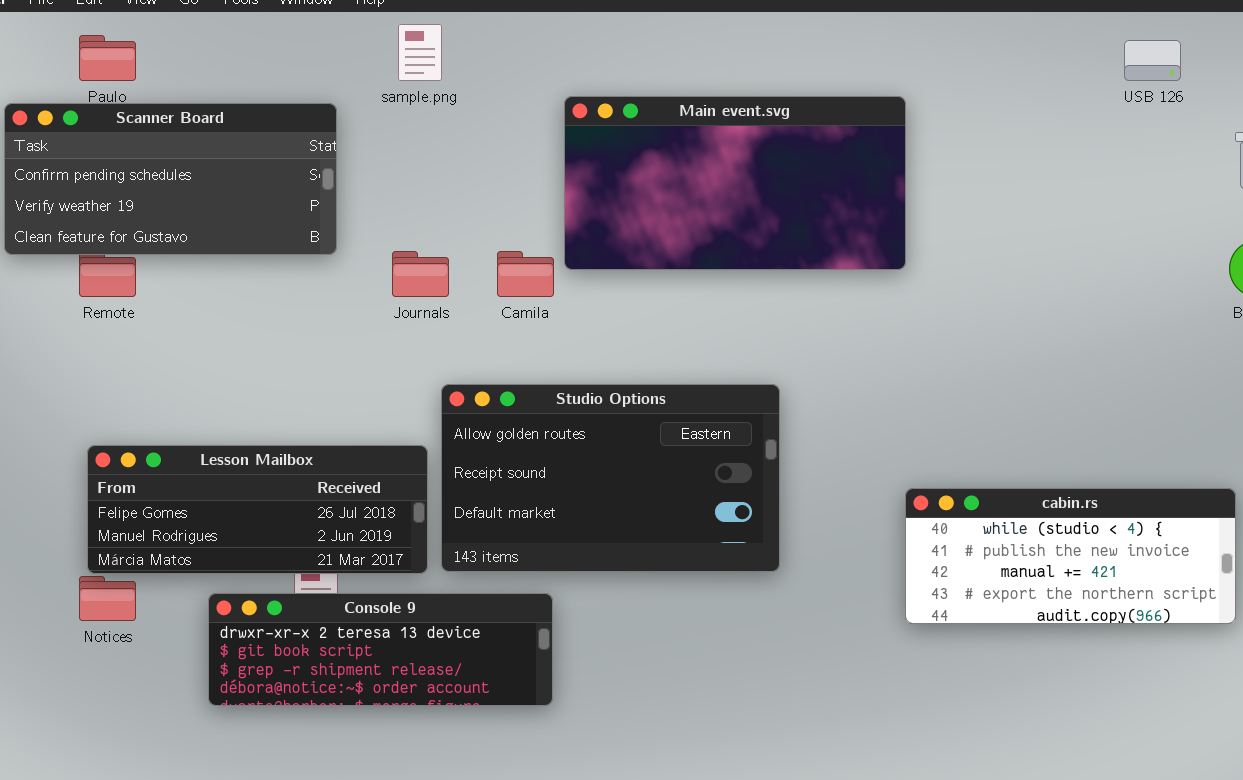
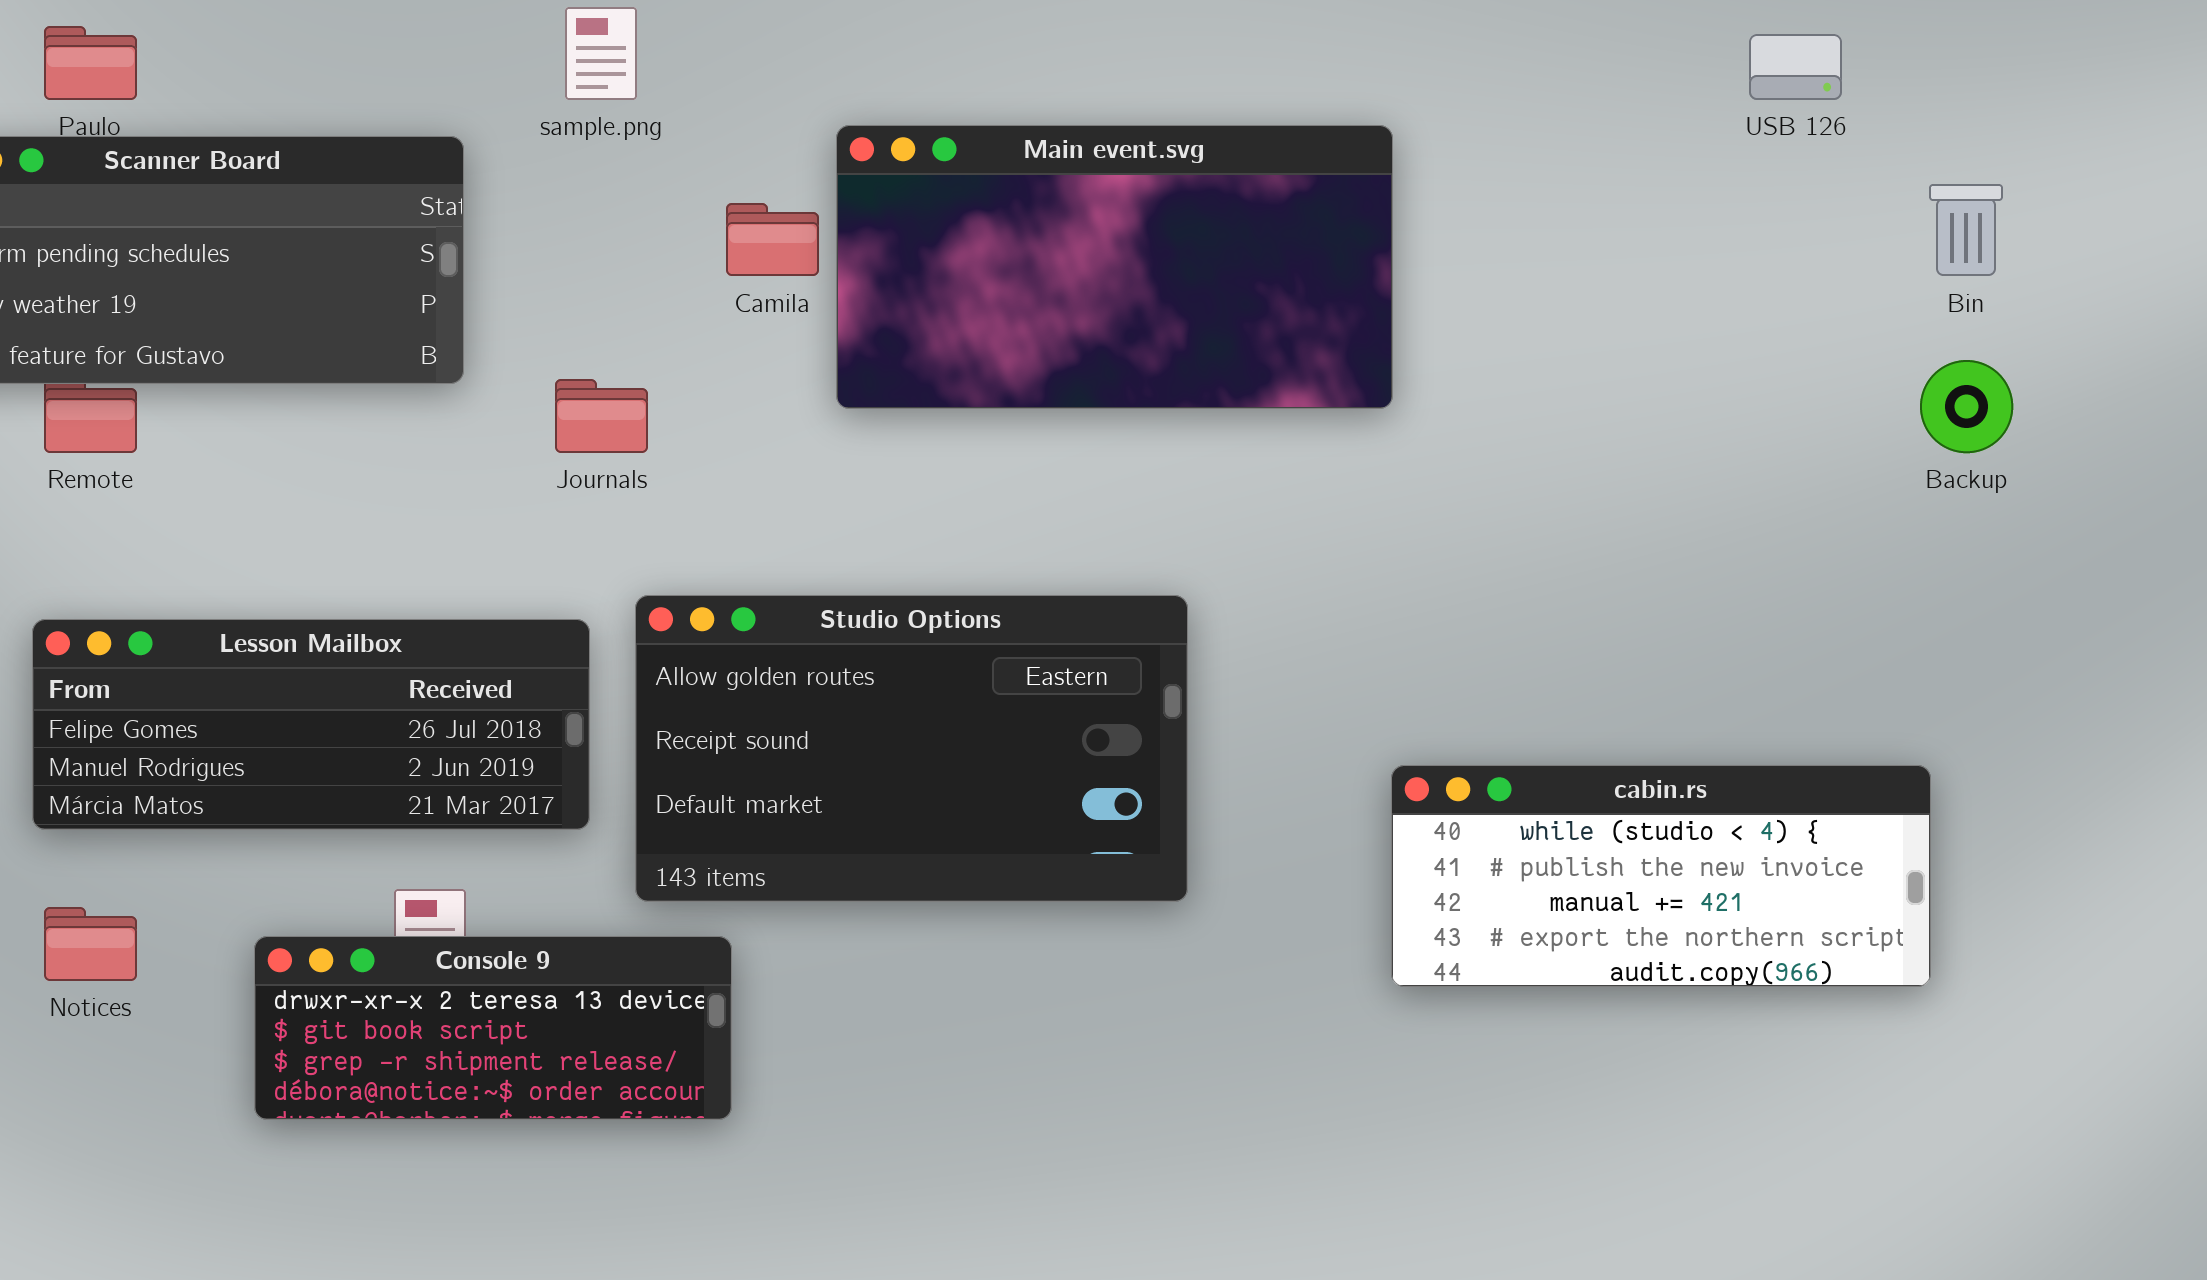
Camila: [497,251,554,297] -> [726,203,819,276], moved
Lesson Mailbox: [87,445,428,574] -> [32,619,590,830], moved
Console 9: [208,593,553,706] -> [254,936,732,1120], resized

